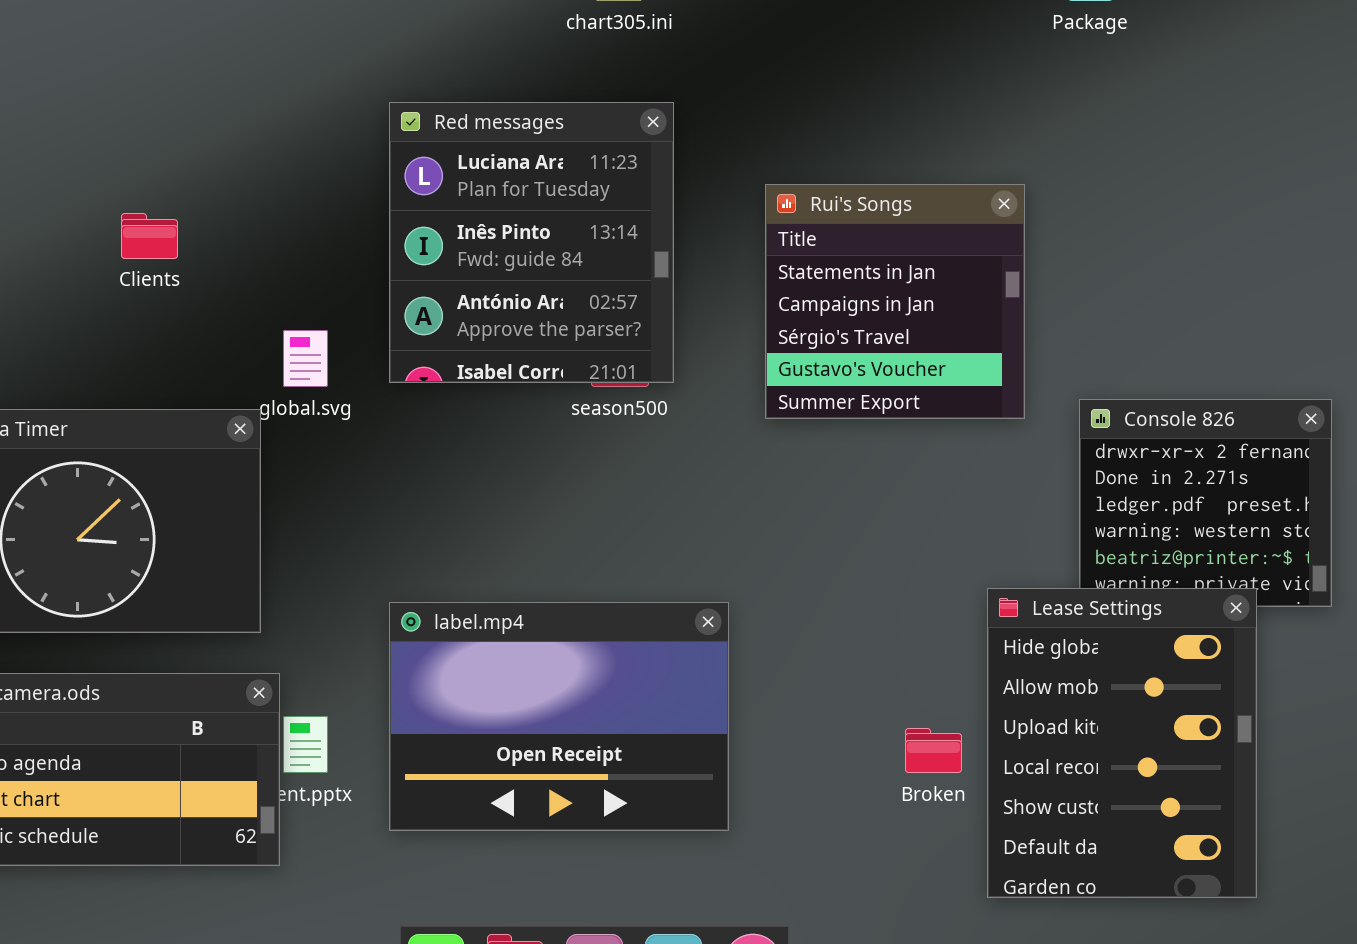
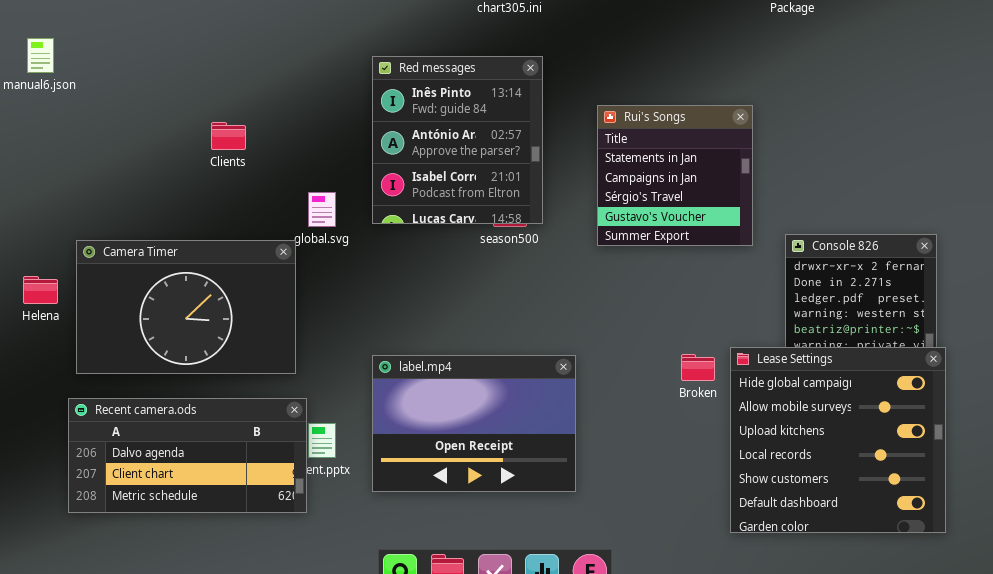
Red messages: [389,102,674,383] -> [372,56,543,224], scrolled down 1 row
Lease Settings: [987,588,1257,898] -> [730,347,946,533], resized
Broken: [905,728,962,773] -> [681,354,715,381], moved

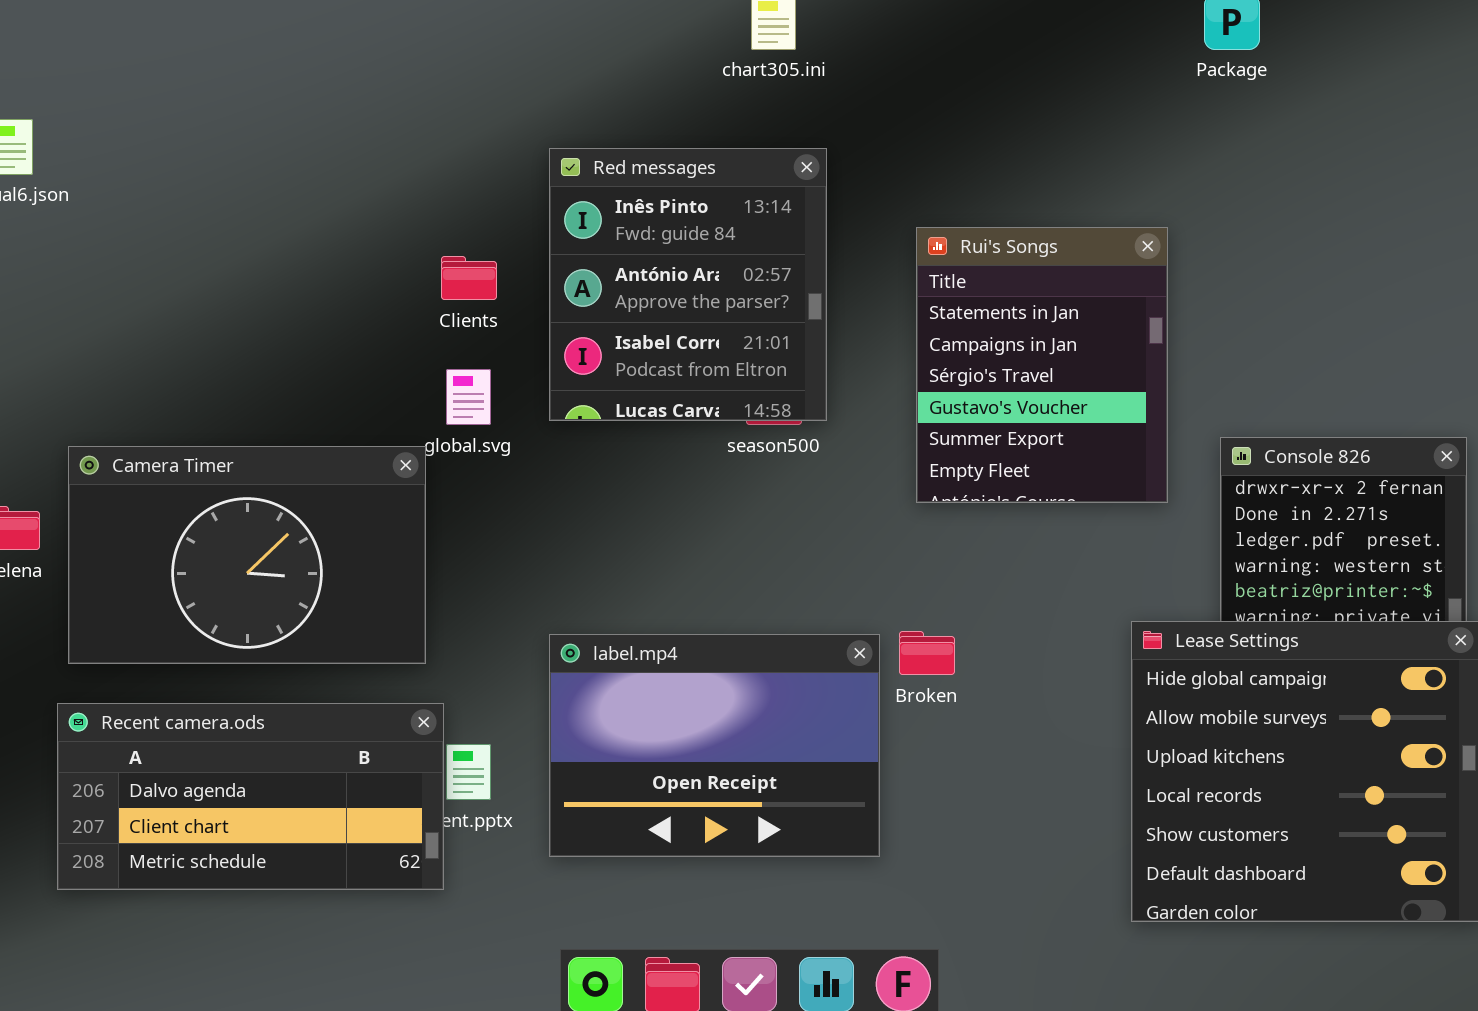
Rui's Songs: [597,105,753,246] -> [916,227,1168,503], resized
Clients: [211,122,246,150] -> [441,256,497,300], moved
Broken: [681,354,715,381] -> [899,631,955,675], moved

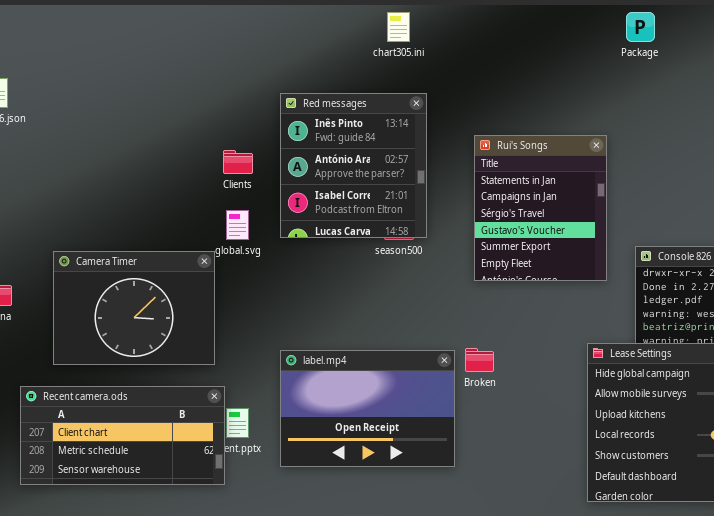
Camera Timer: [68,446,426,664] -> [53,251,215,365], resized
Recent camera.ods: [57,703,444,890] -> [20,386,225,485], scrolled down 1 row

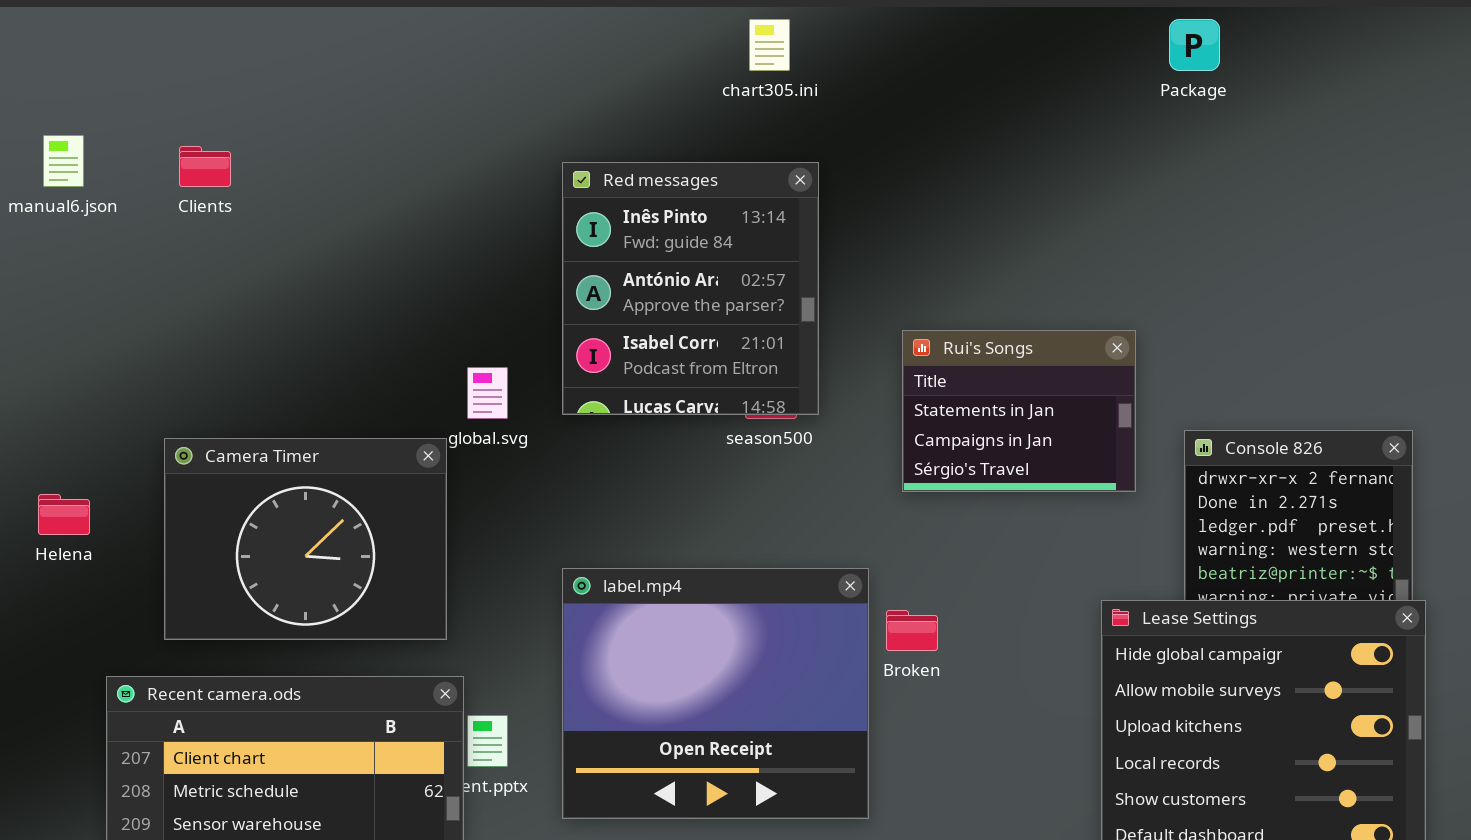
Rui's Songs: [474,135,607,281] -> [902,330,1136,492], resized
Clients: [223,150,253,174] -> [179,146,231,187], moved
label.mp4: [280,350,455,467] -> [562,568,869,819], resized

